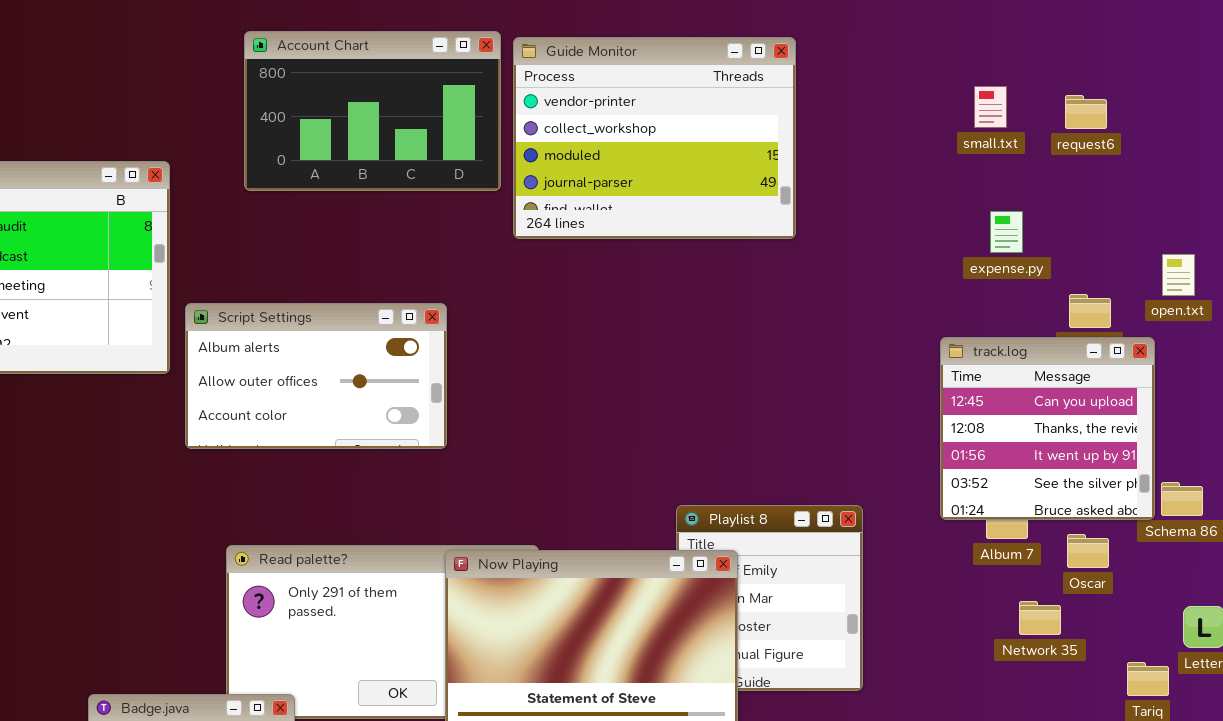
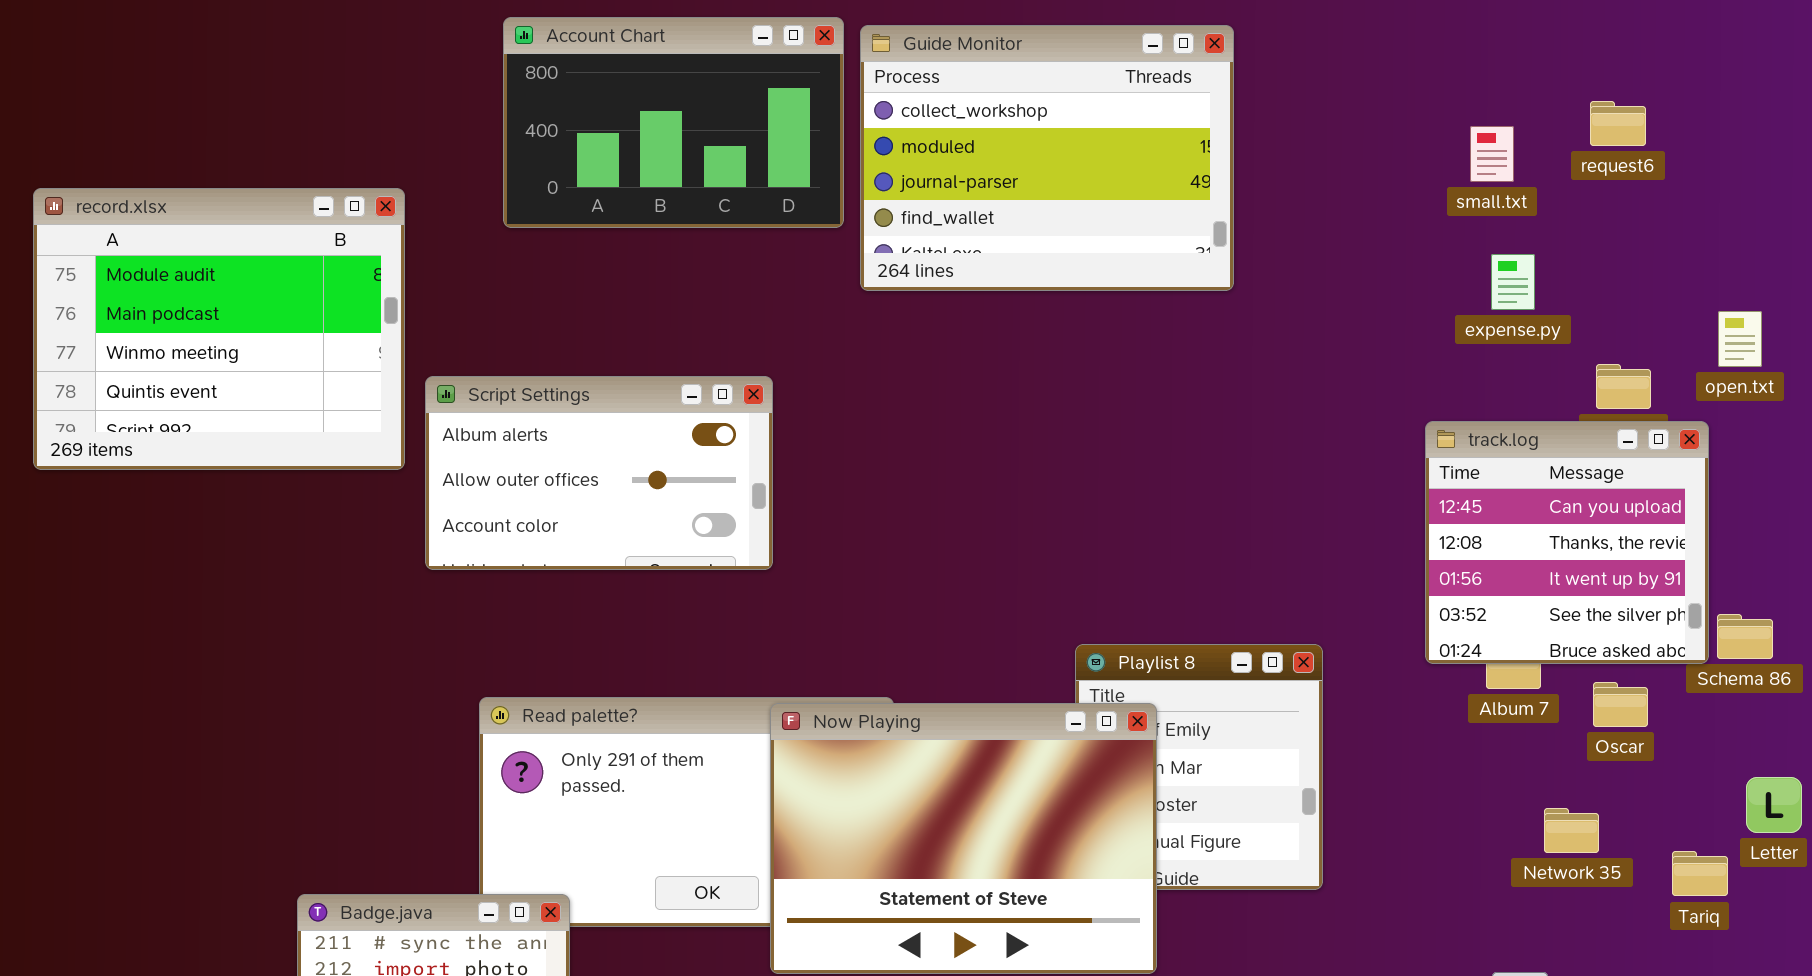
Guide Monitor: [513,37,796,239] -> [860,25,1234,291], scrolled down 1 row
small.txt: [974,86,1007,128] -> [1470,126,1514,182], moved
Network 35: [1019,601,1061,635] -> [1544,808,1599,853], moved

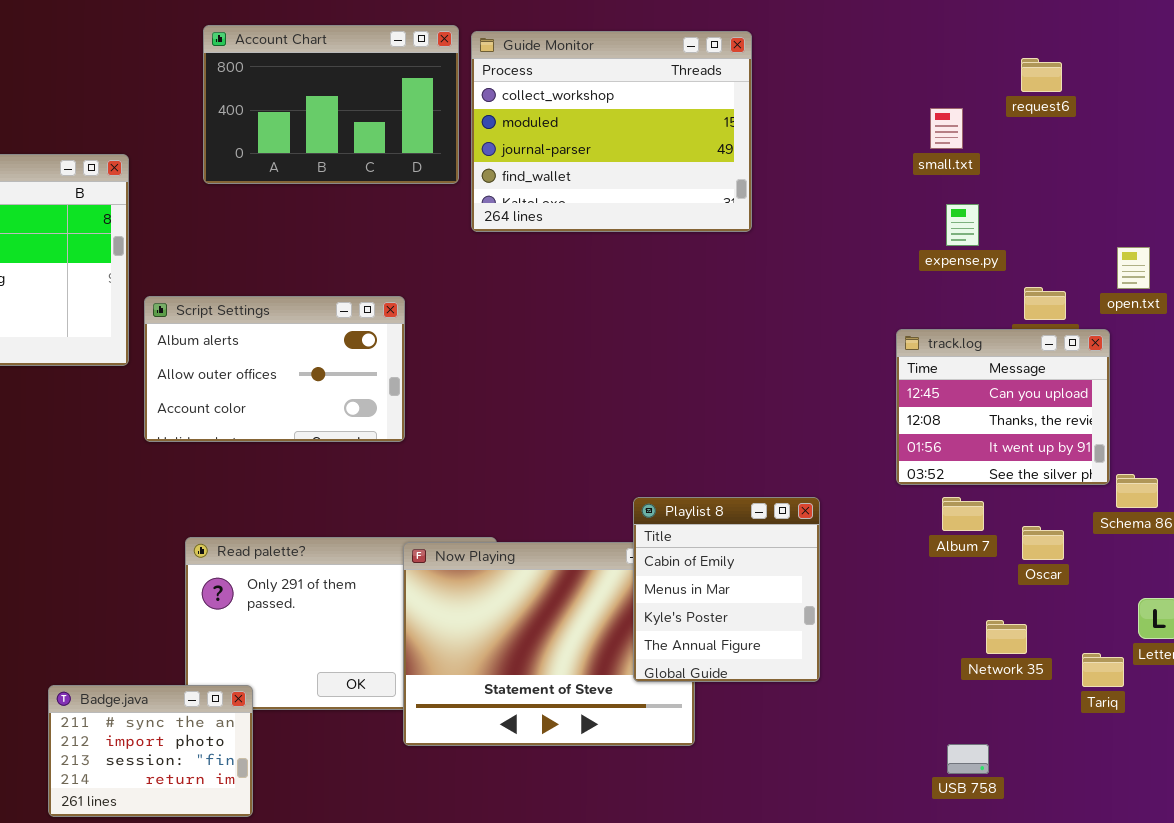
request6: [1590,101,1646,146] -> [1021,58,1062,92], moved
track.log: [1425,421,1709,664] -> [896,329,1110,485], resized
Playlist 8: [1075,644,1323,890] -> [633,497,820,682], raised

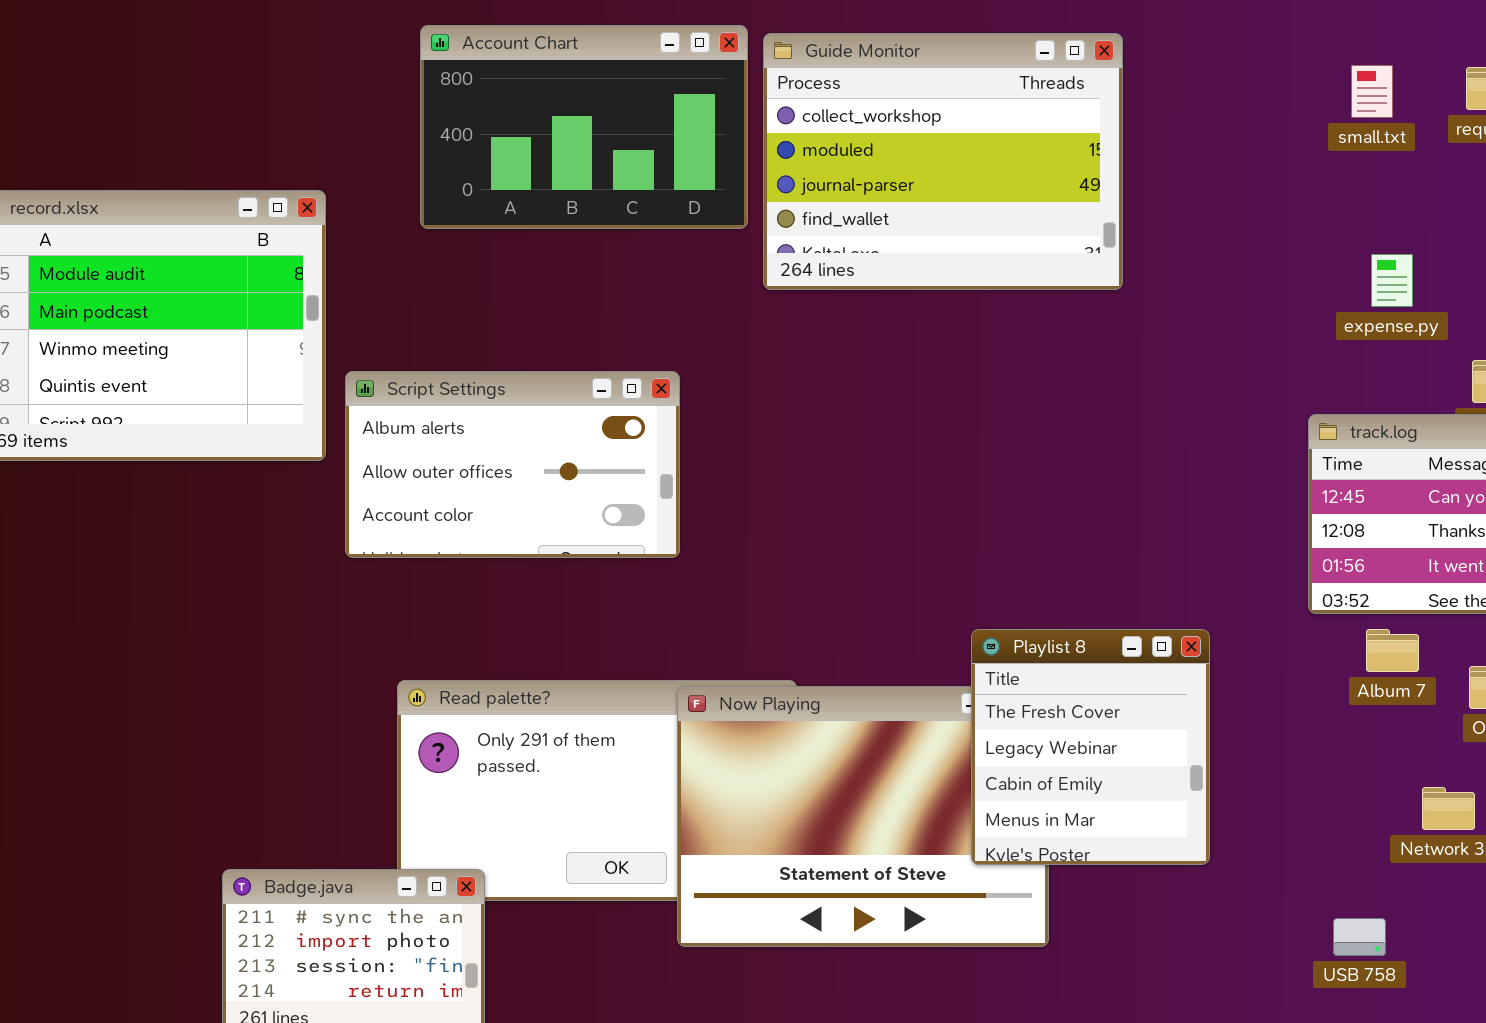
small.txt: [930,108,963,149] -> [1351,65,1393,118], moved
Playlist 8: [633,497,820,682] -> [971,629,1210,865], scrolled up 2 rows
USB 758: [947,744,989,774] -> [1333,918,1386,956], moved

